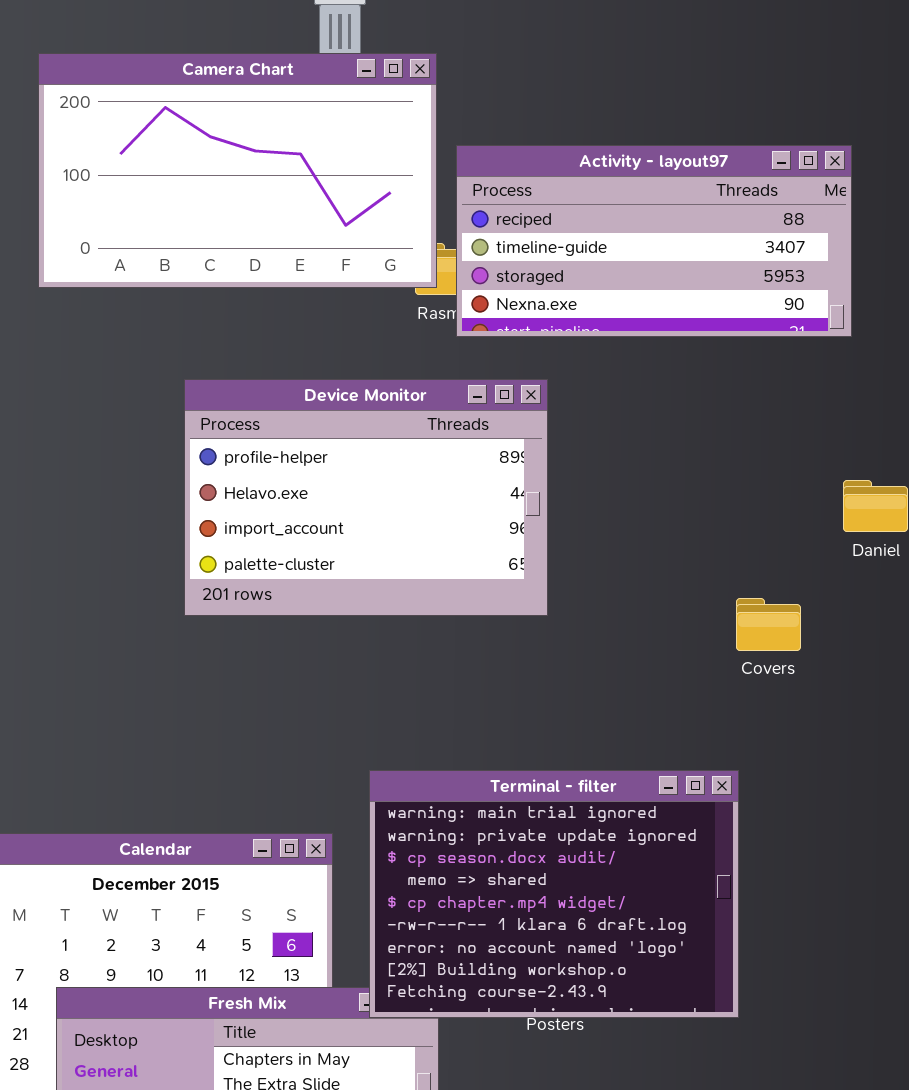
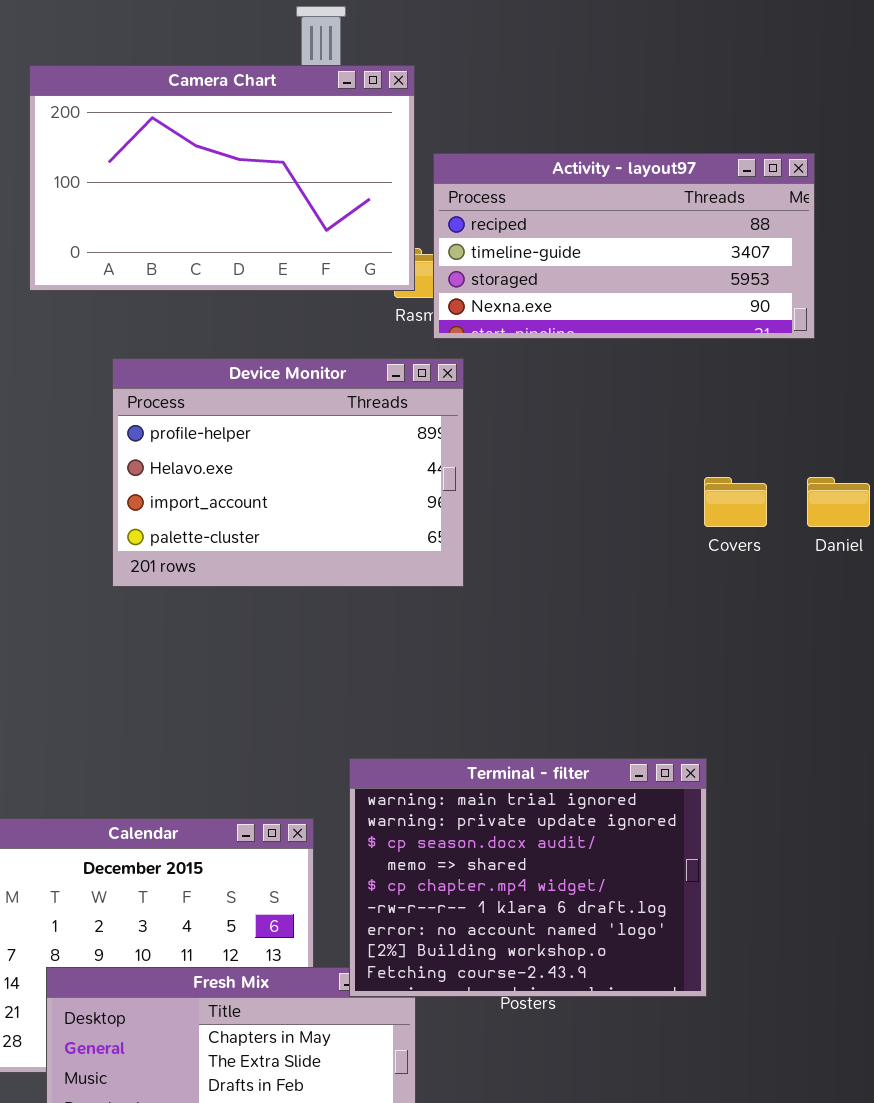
Device Monitor: [184,379,548,616] -> [112,358,464,587], moved
Covers: [736,598,801,651] -> [704,477,767,527], moved

